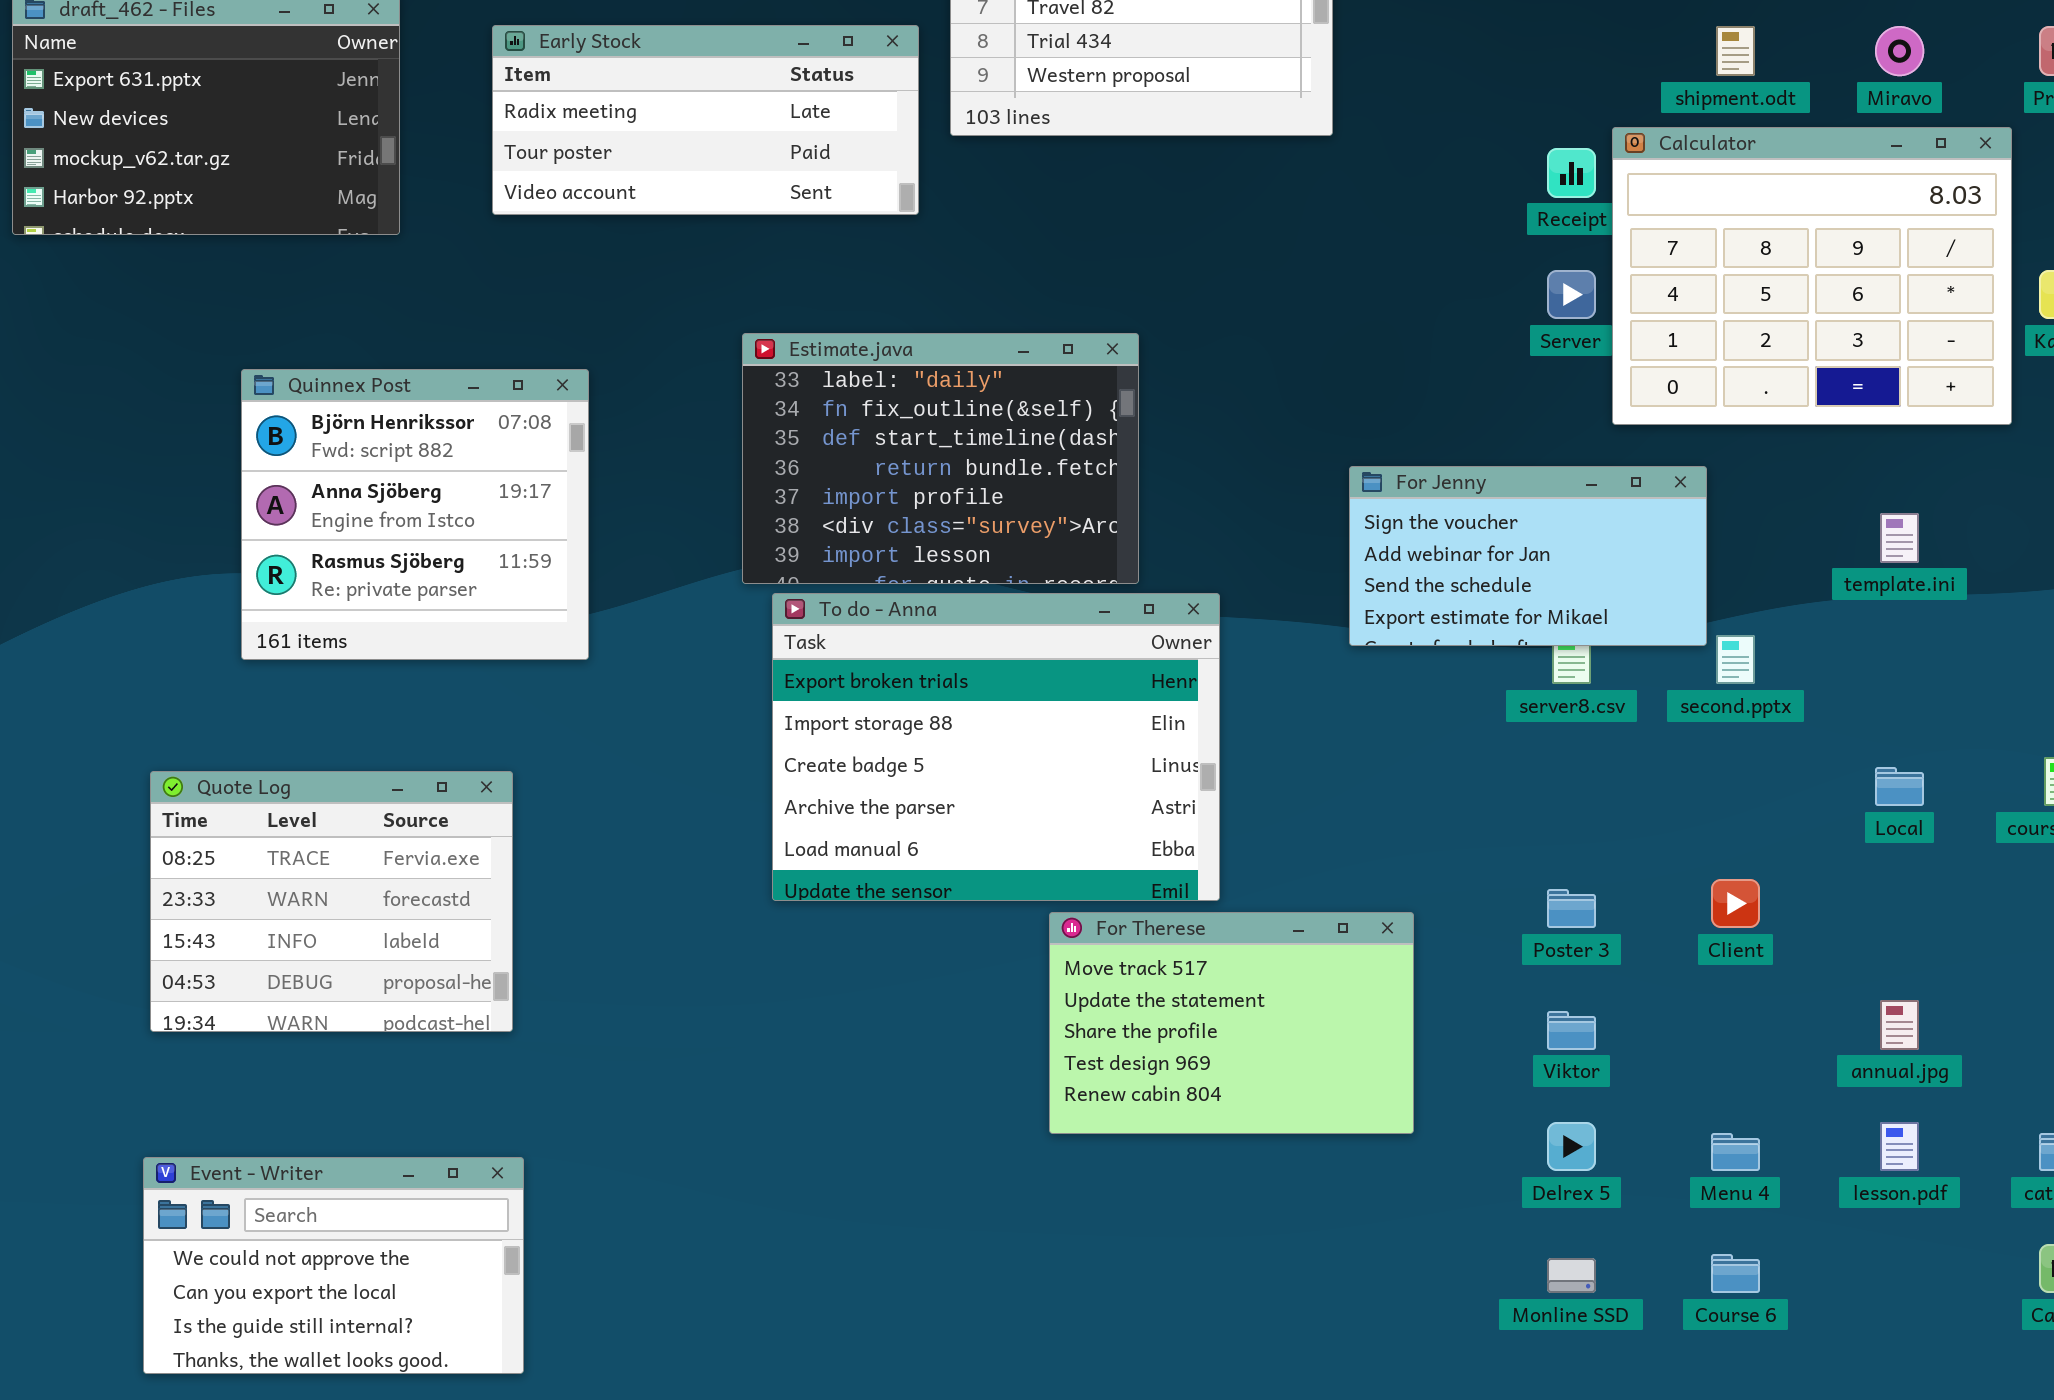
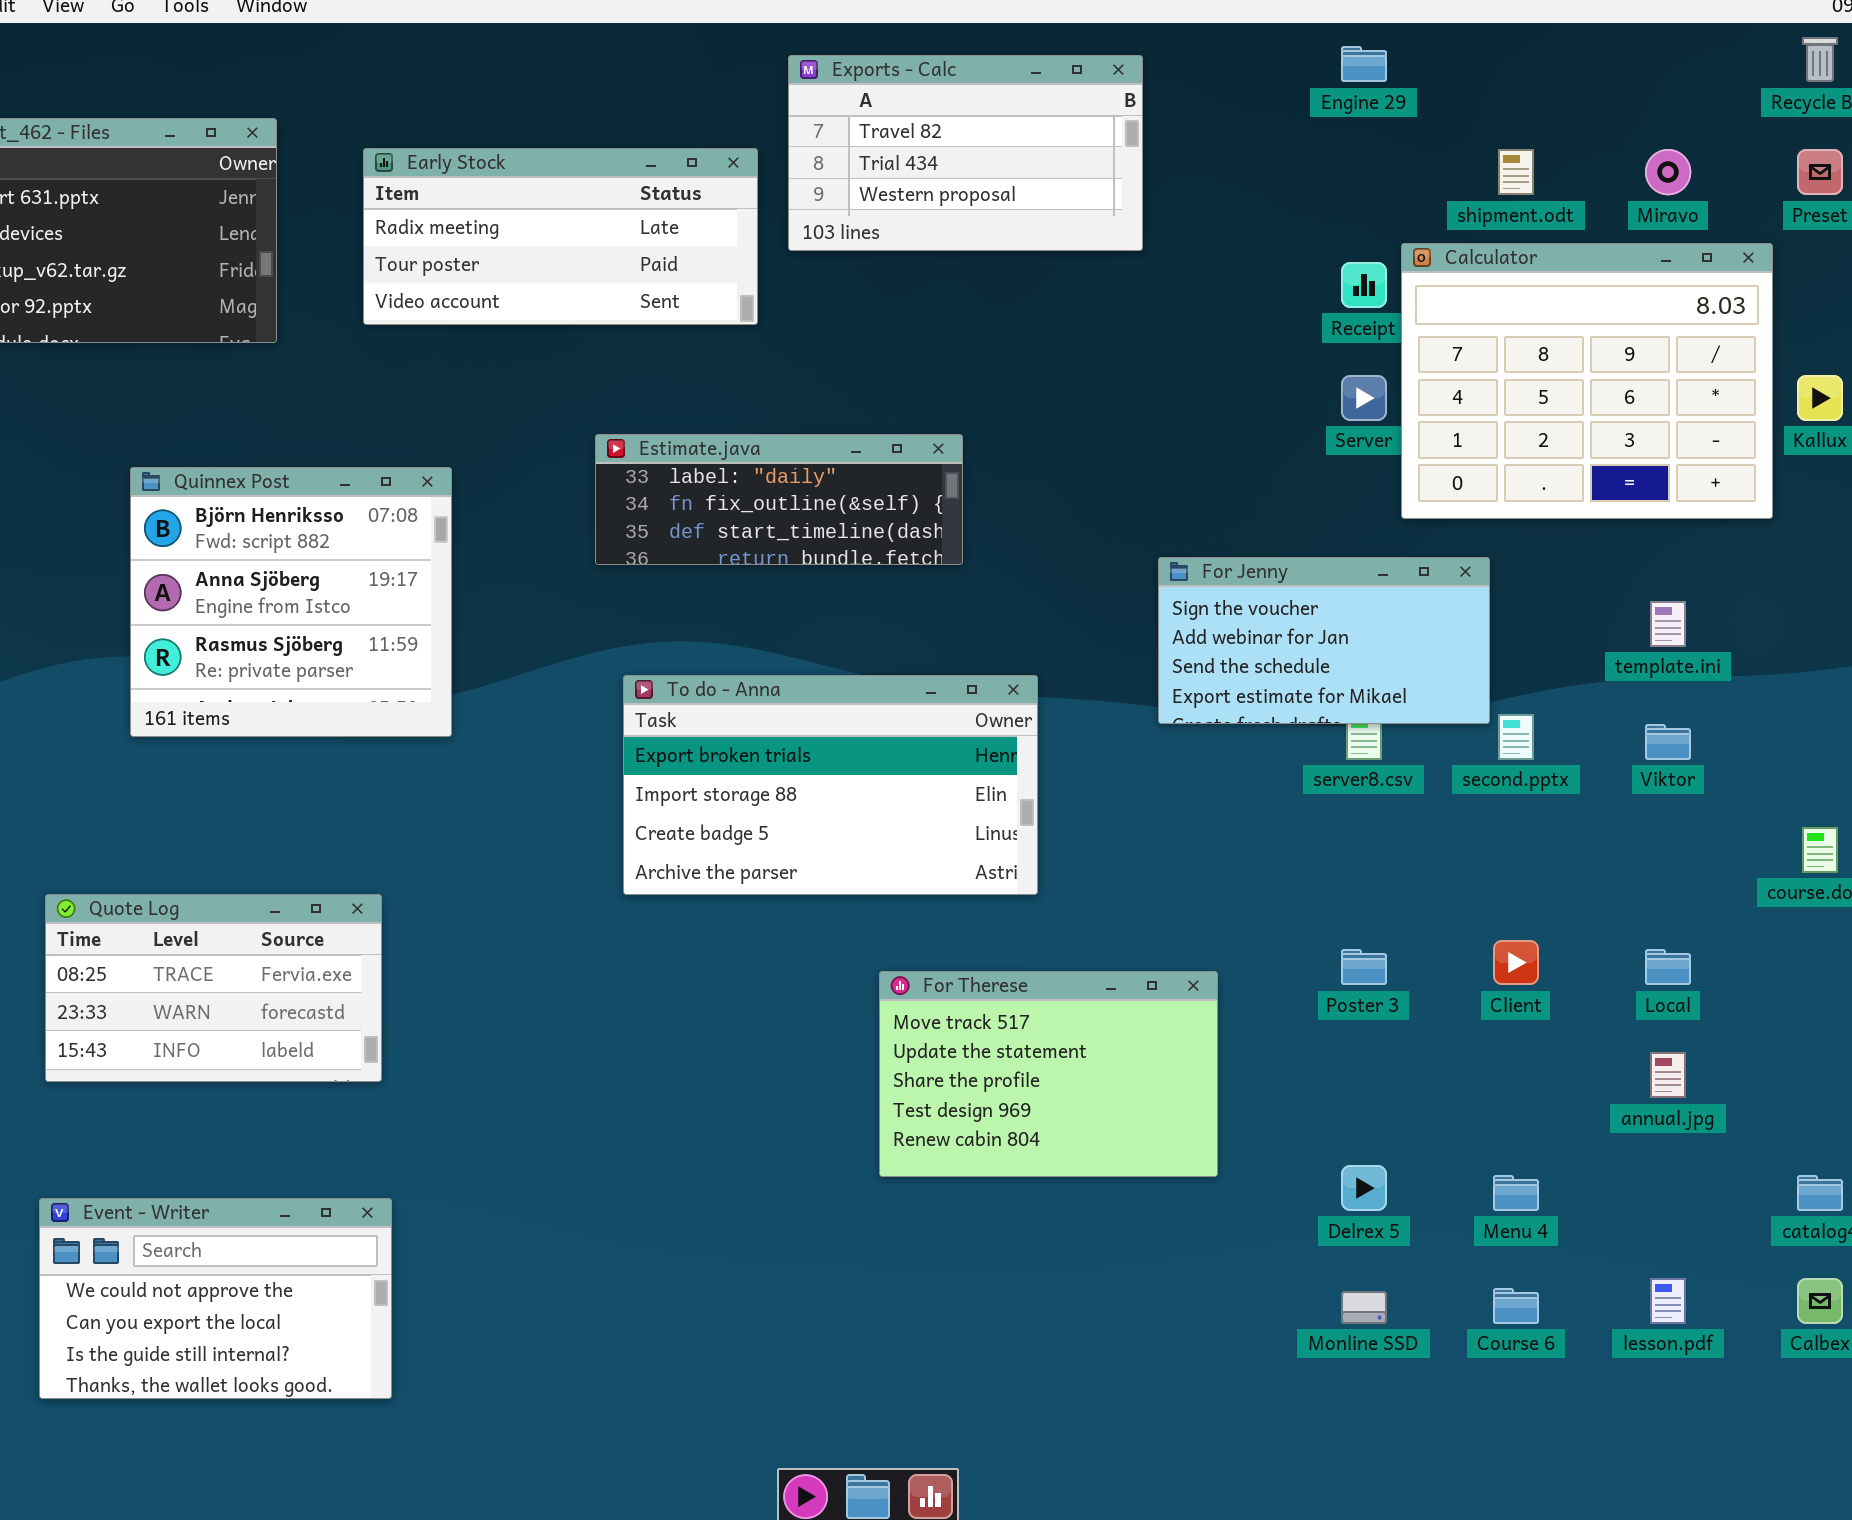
Estimate.java: [742,333,1139,584] -> [595,434,963,565], resized
To do - Anna: [772,593,1220,901] -> [623,675,1038,895], resized
Local: [1875,767,1924,806] -> [1645,949,1691,985], moved
Quote Log: [150,771,513,1032] -> [45,894,382,1082], resized
Viktor: [1547,1011,1596,1050] -> [1645,724,1691,760], moved
lesson.pdf: [1880,1122,1919,1171] -> [1650,1278,1686,1324], moved

